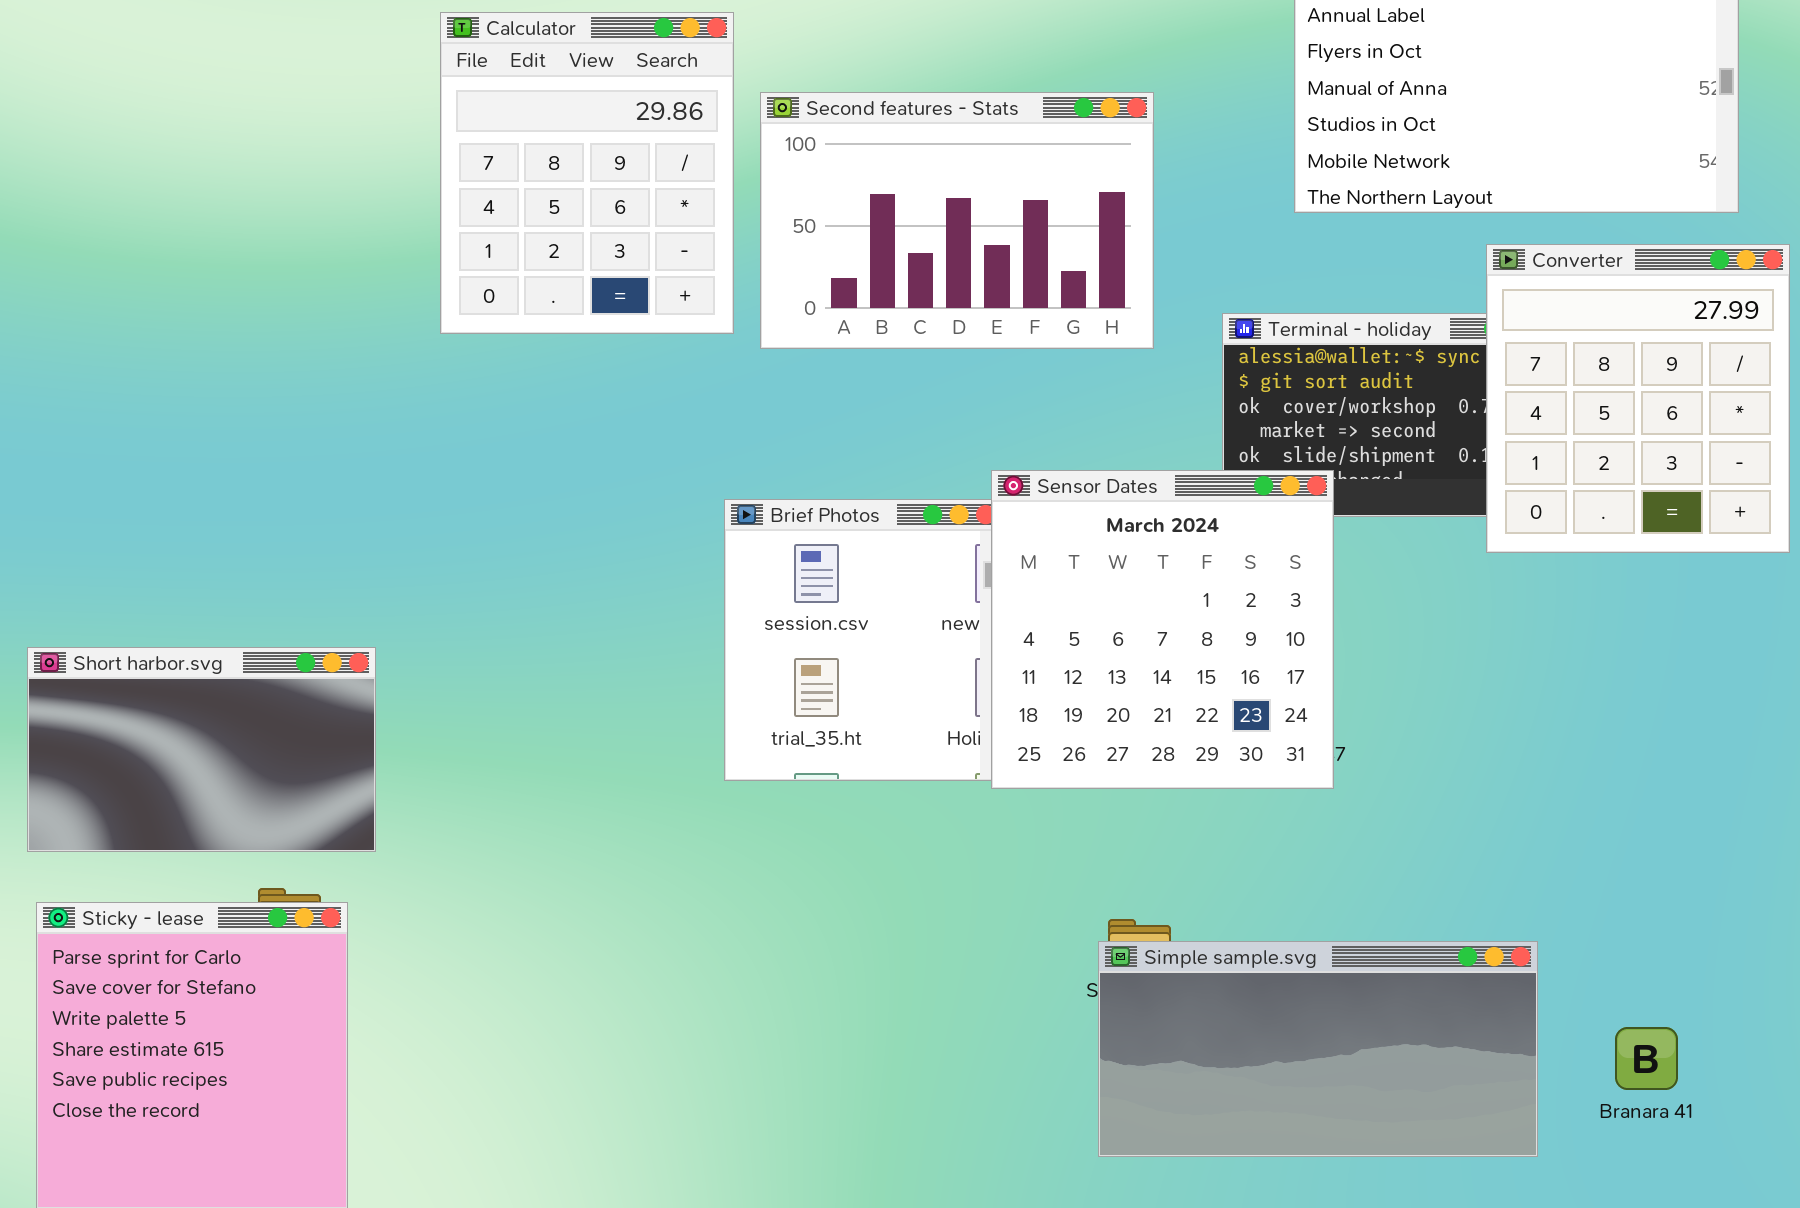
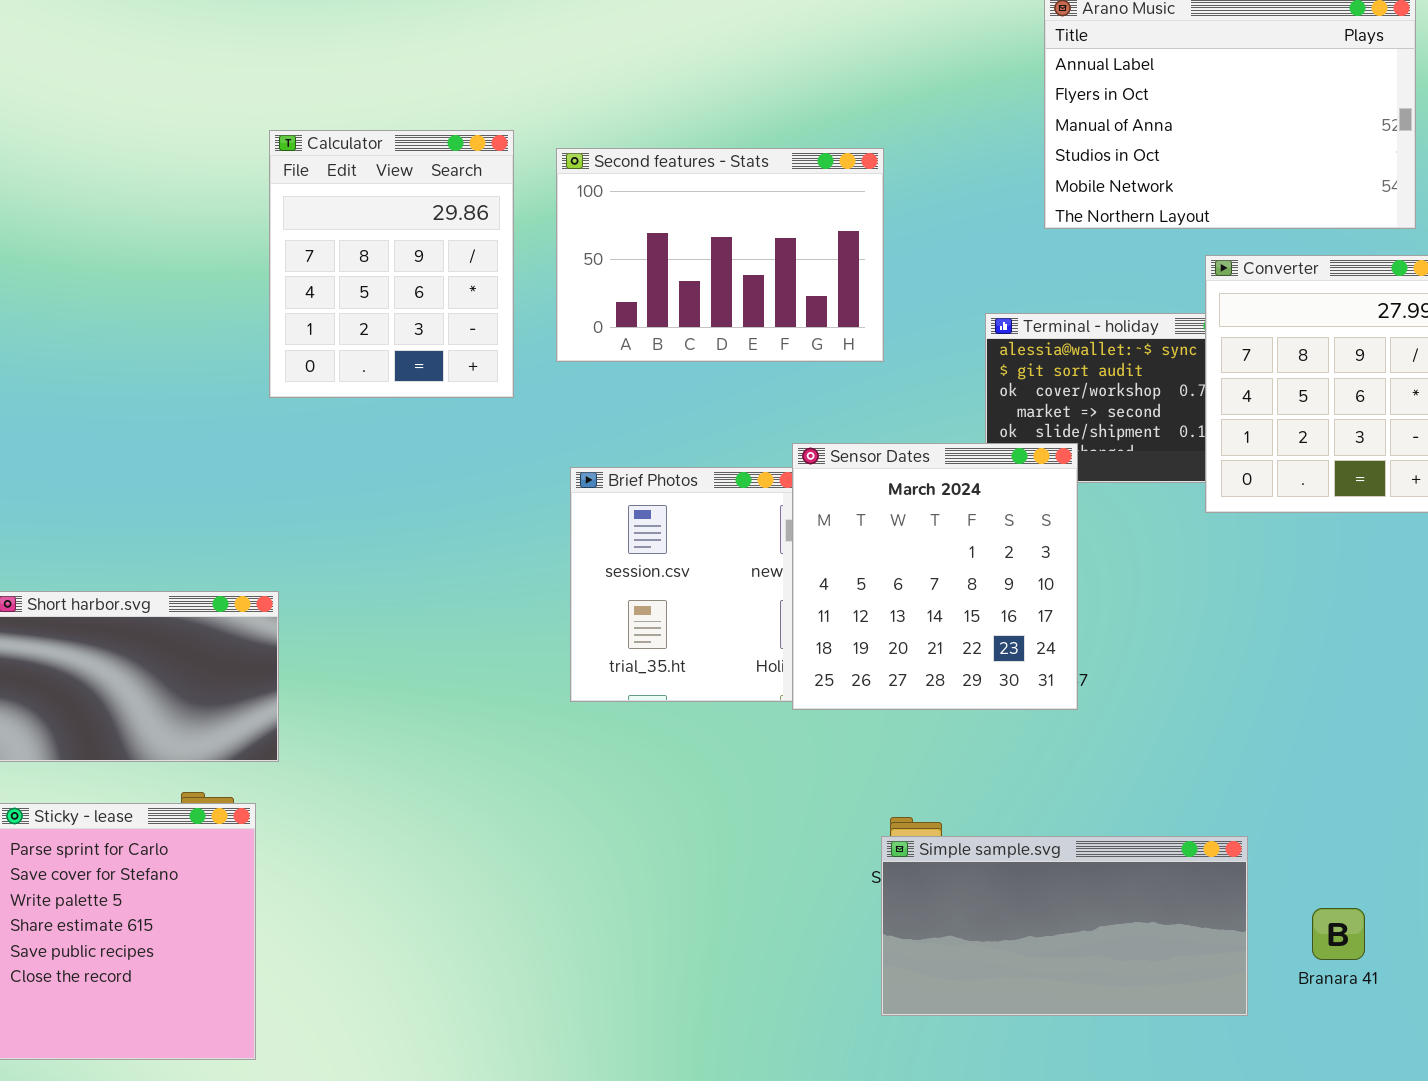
Calculator: [440,12,734,334] -> [269,130,514,398], moved
Second features - Stats: [760,92,1154,349] -> [556,148,884,362], moved

